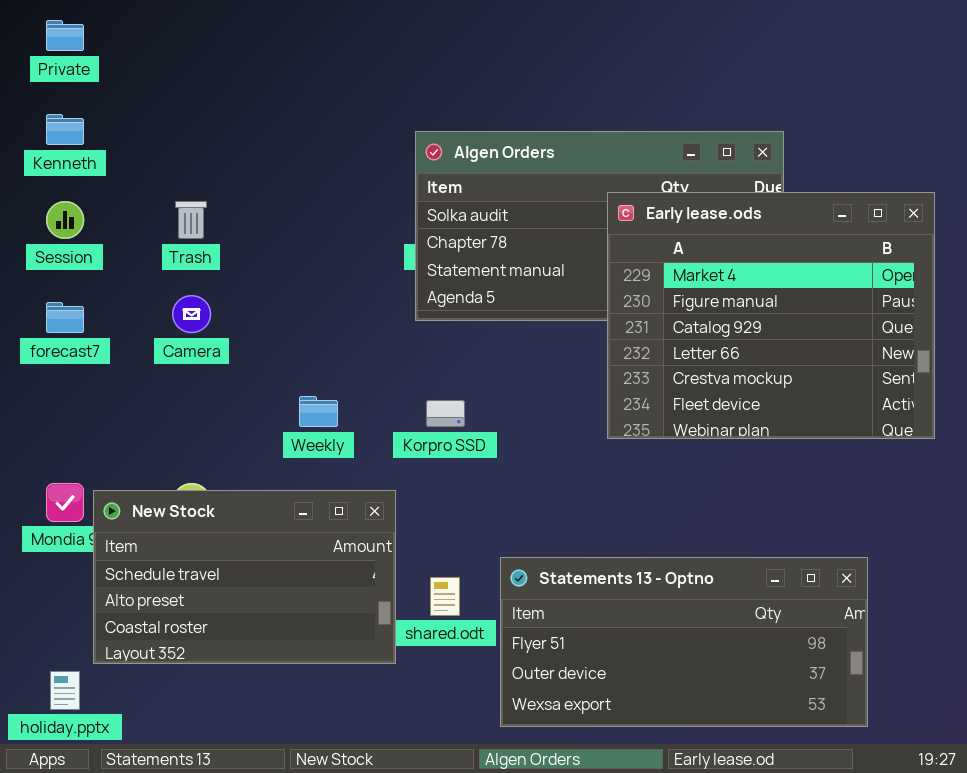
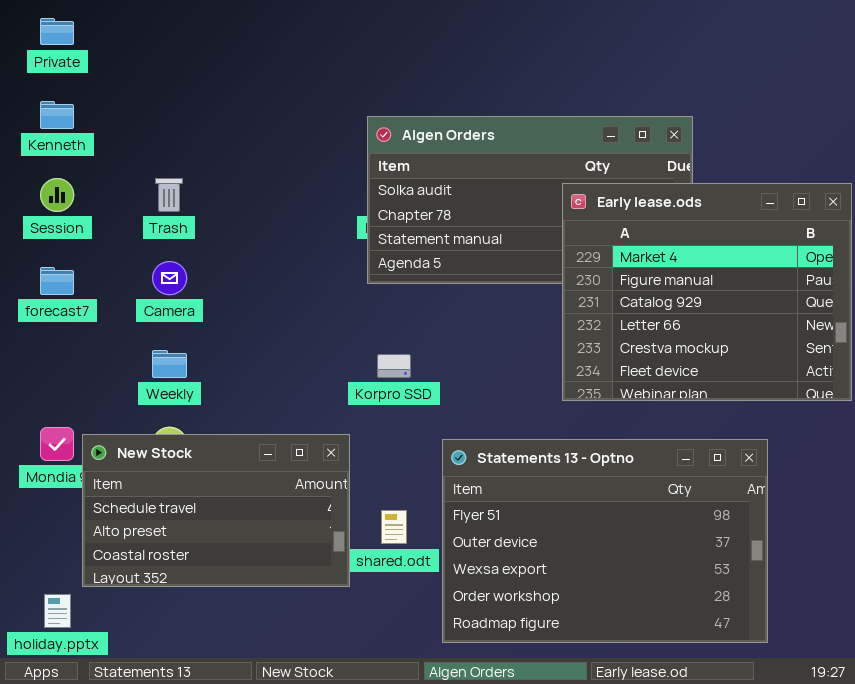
Early lease.ods: [607,192,935,439] -> [562,183,852,401], moved
Weekly: [299,396,338,427] -> [152,350,187,378], moved
Statements 13 - Optno: [500,557,868,727] -> [442,439,768,643], resized

